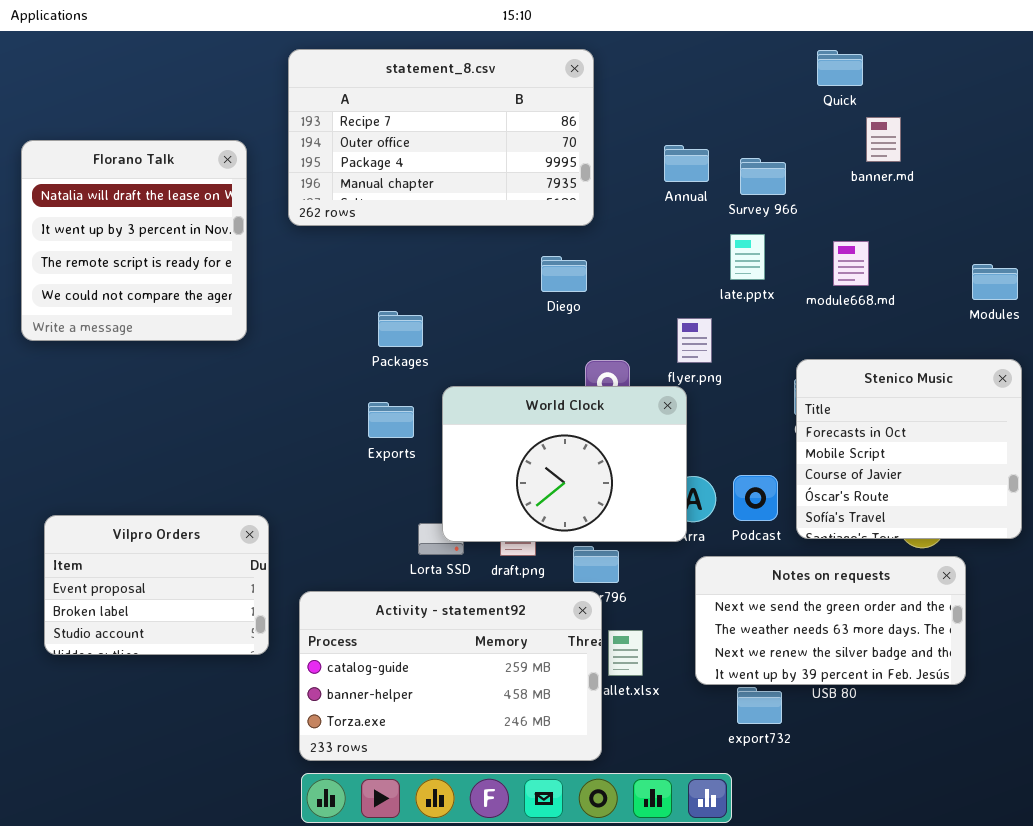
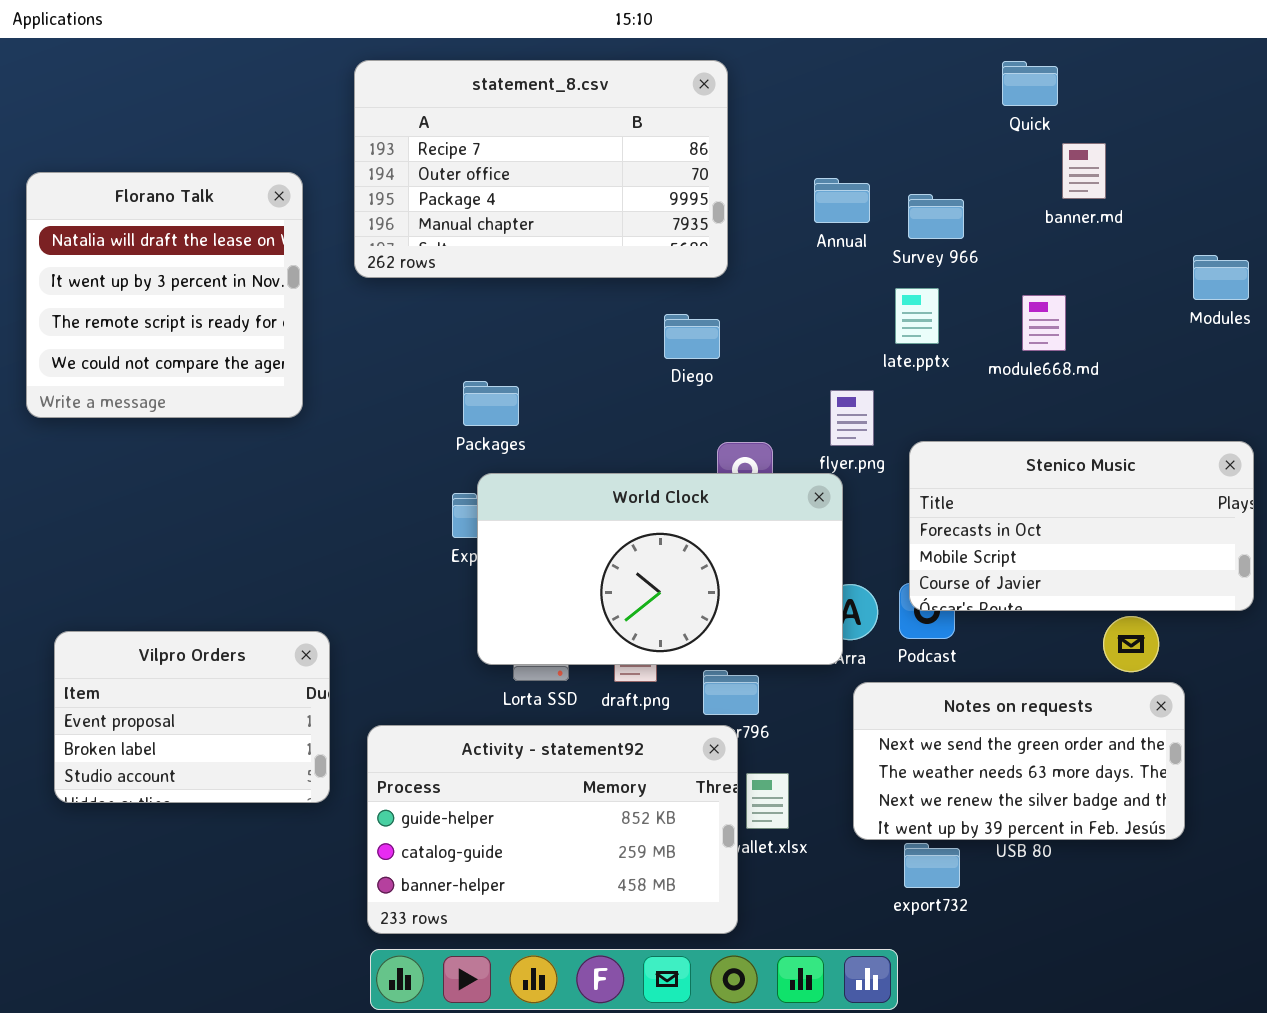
Modules: [972,264,1018,300] -> [1193,255,1249,300], moved
Stenico Music: [796,359,1022,539] -> [909,441,1254,611], resized
World Clock: [442,386,687,542] -> [477,473,843,665], resized
Activity - statement92: [299,591,602,761] -> [367,725,738,934], scrolled up 1 row

